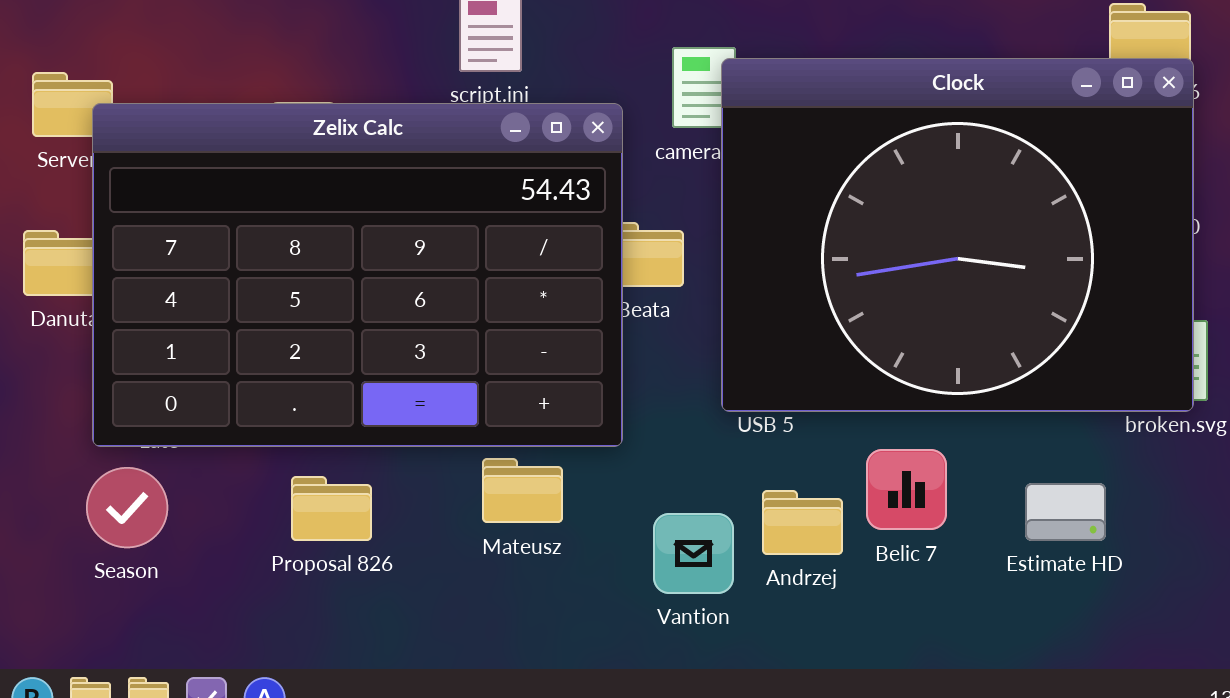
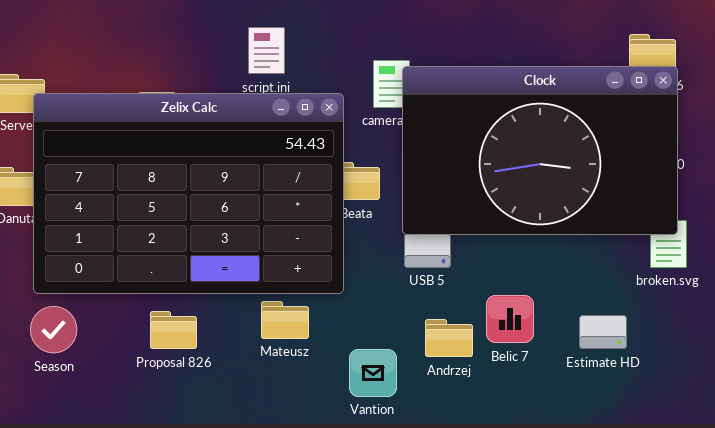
Clock: [721,58,1194,412] -> [402,66,678,235], resized
Vantion: [653,513,734,594] -> [349,349,397,397], moved

